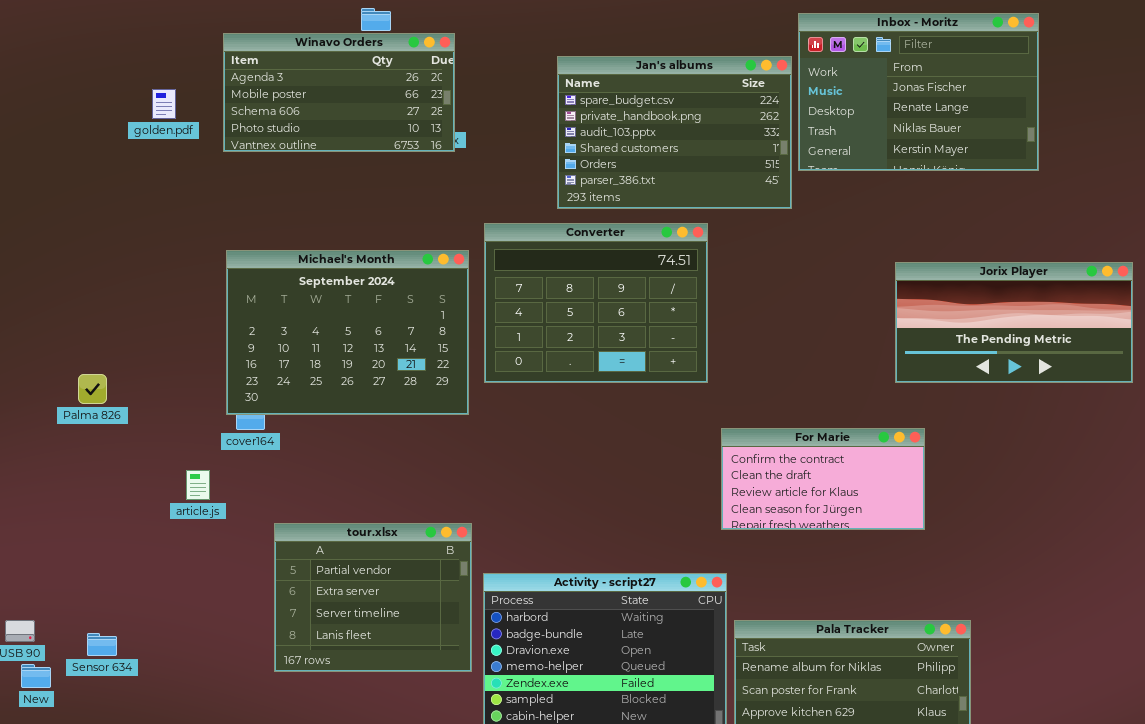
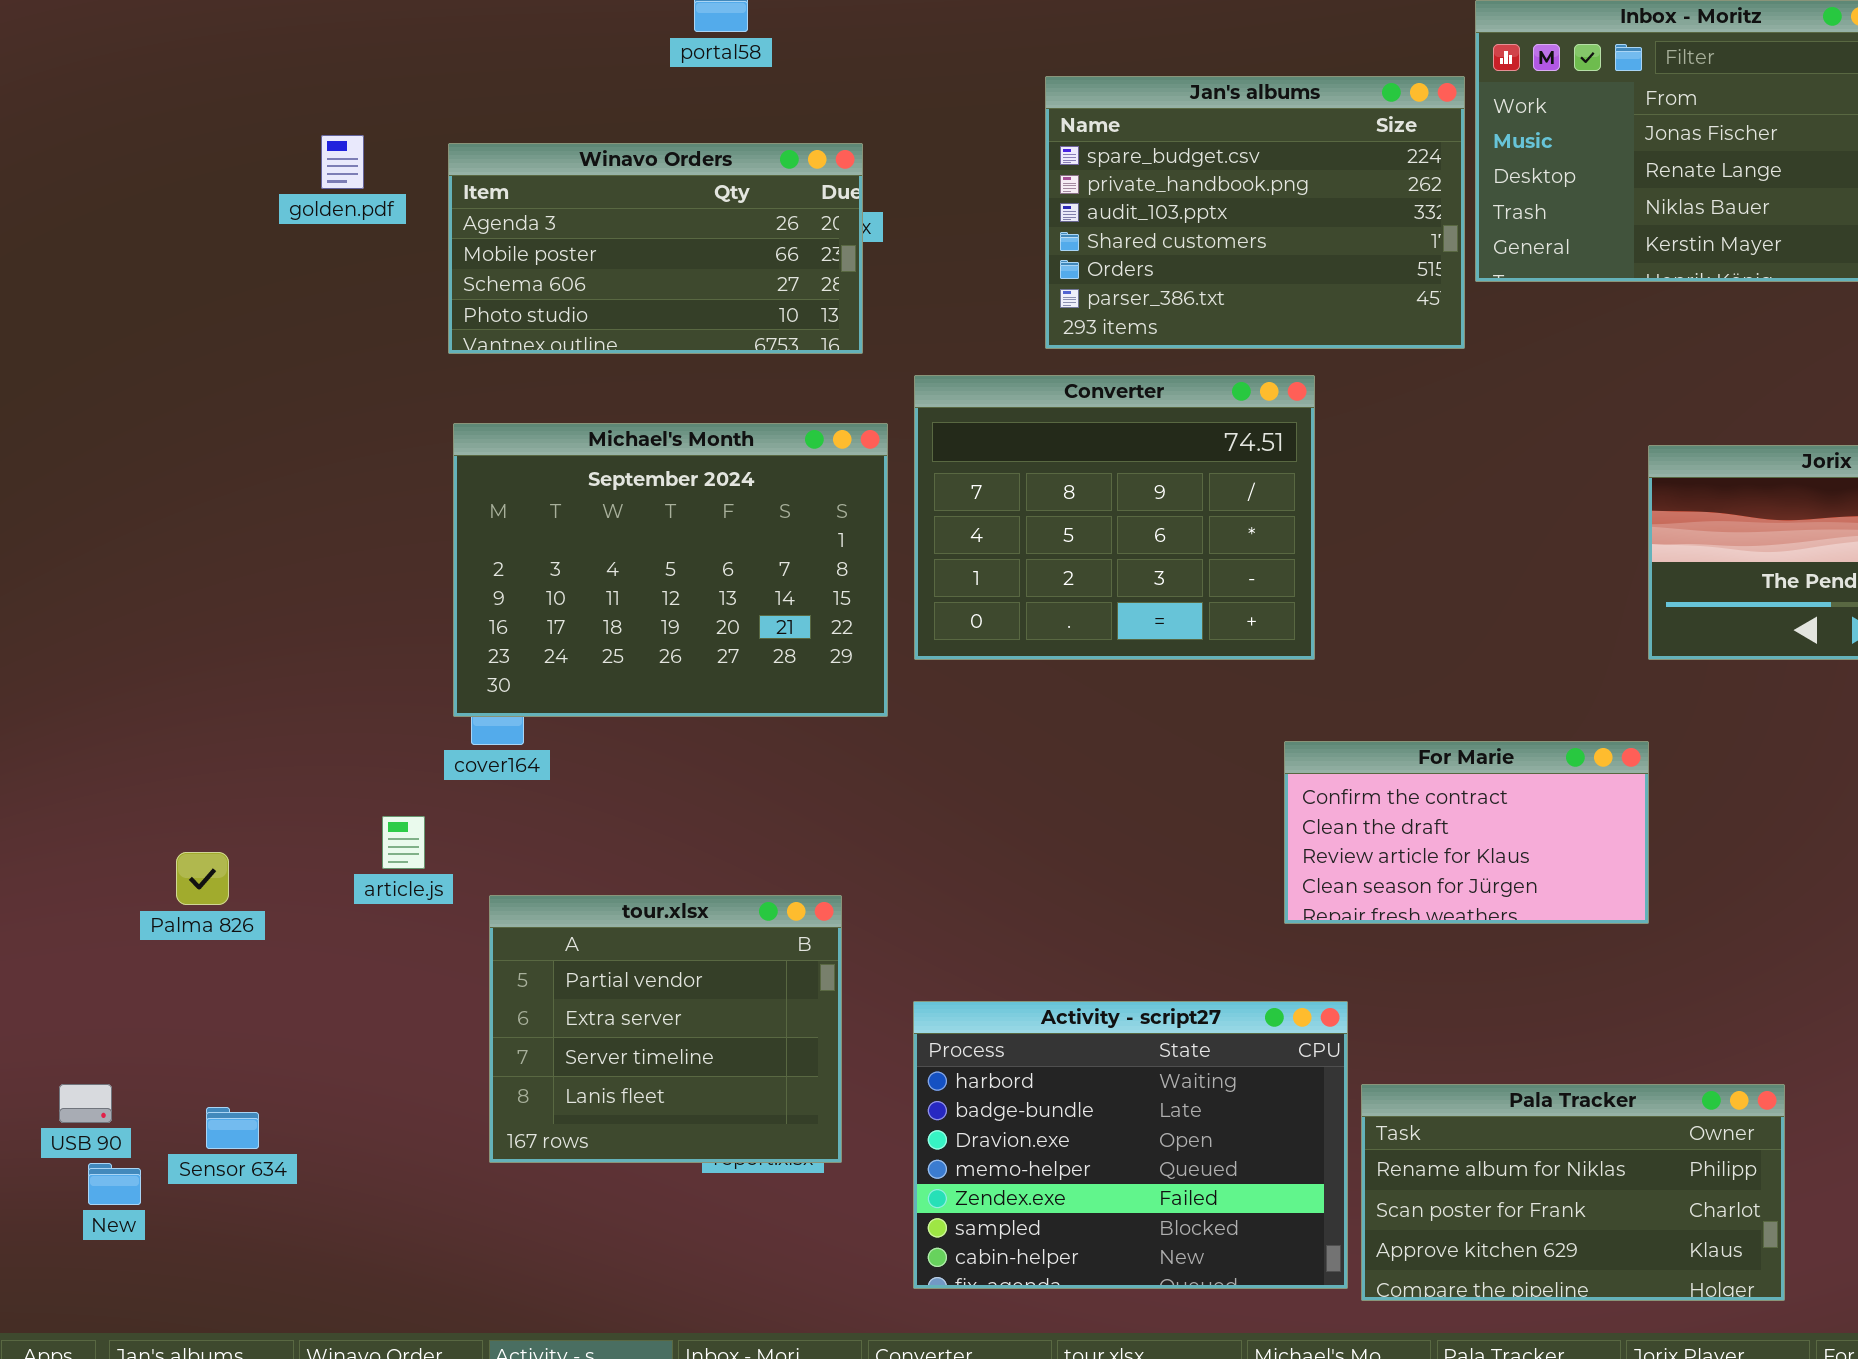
Winavo Orders: [223,33,455,152] -> [448,143,863,354], moved
Palma 826: [78,374,107,404] -> [176,852,229,905], moved
For Marie: [721,428,925,530] -> [1284,741,1649,924], moved
tour.xlsx: [274,523,472,672] -> [489,895,842,1163], moved

